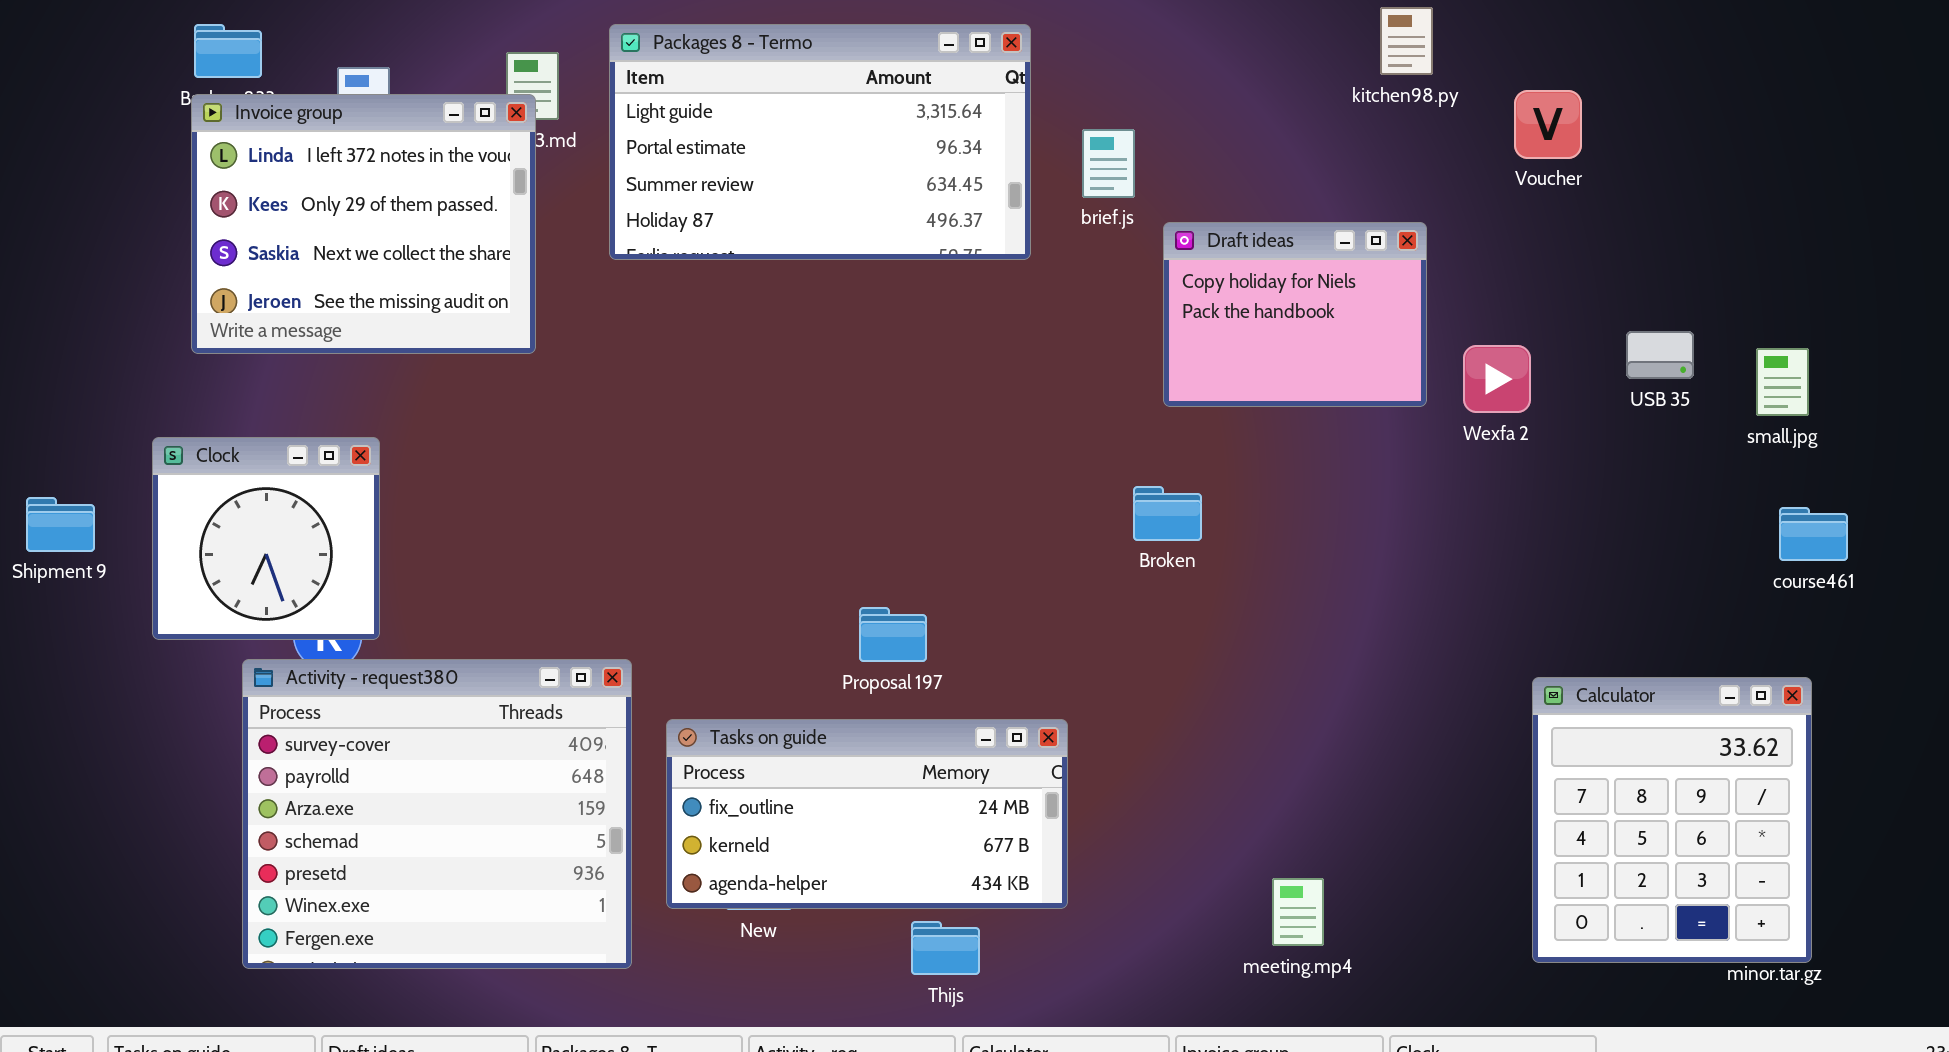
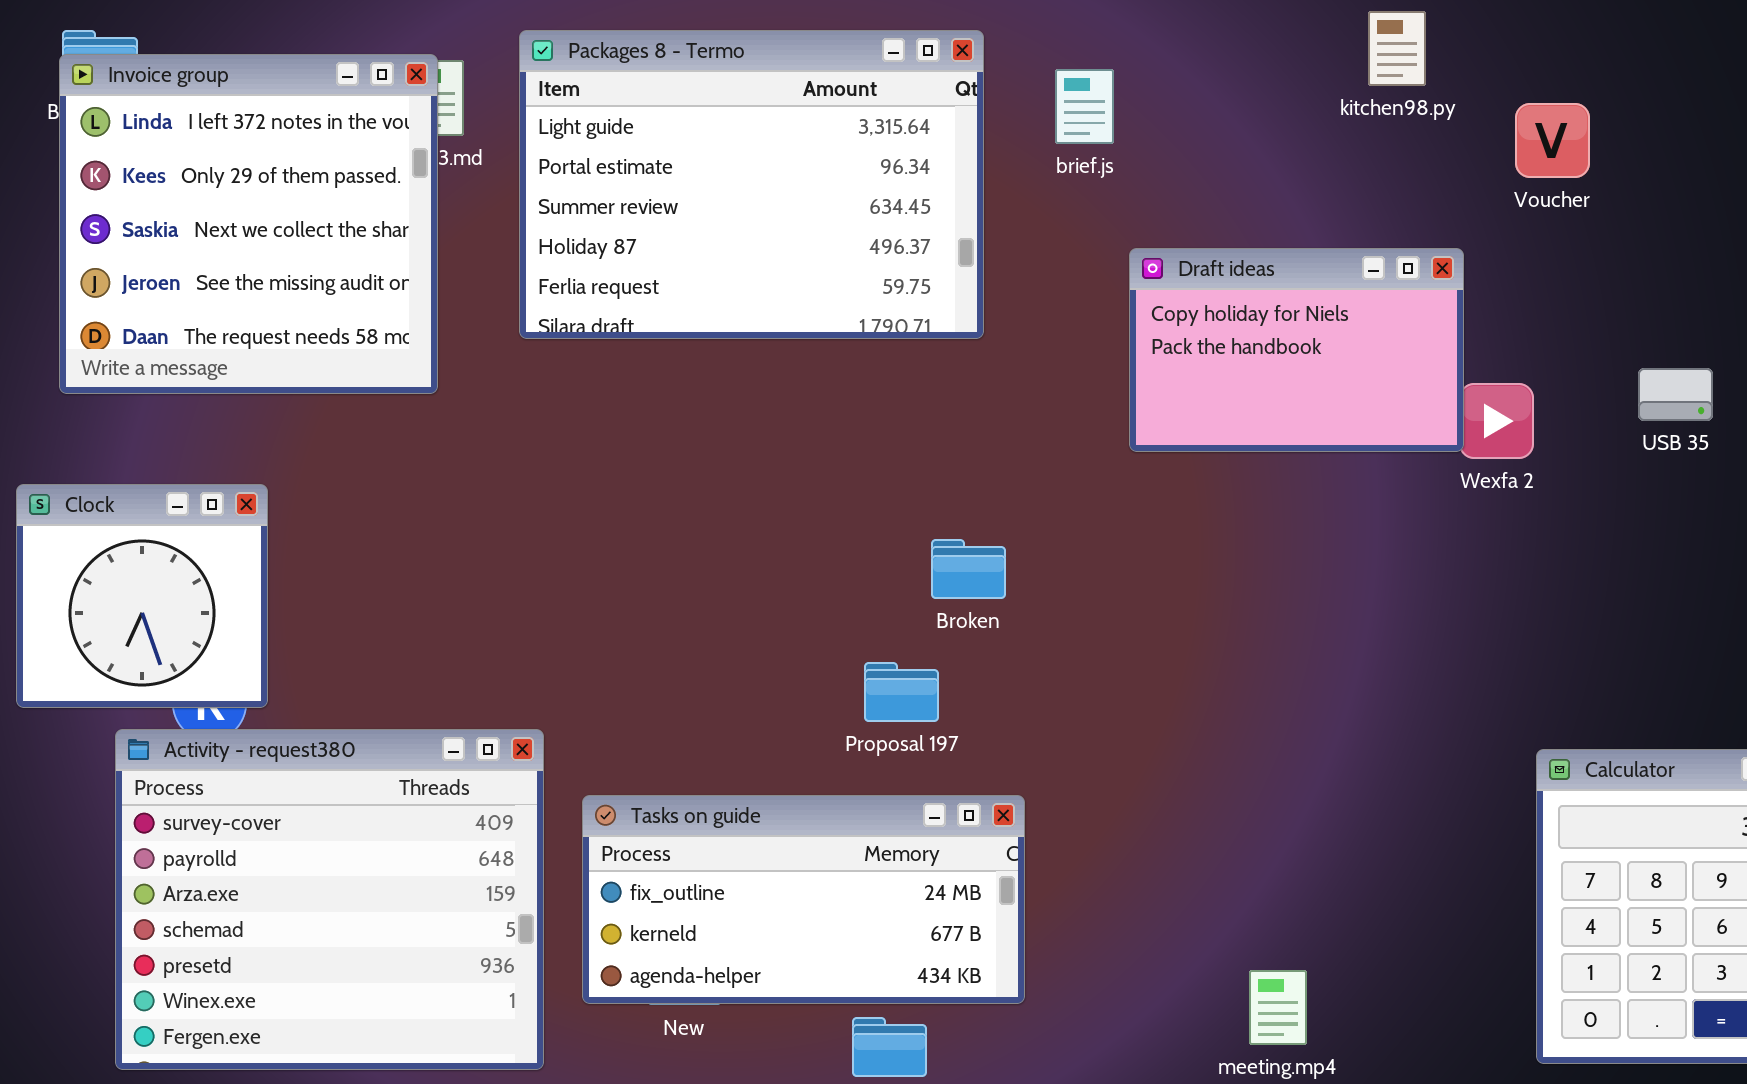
Packages 8 - Termo: [609,24,1031,260] -> [519,30,984,339], resized
Invoice group: [191,94,536,354] -> [59,54,438,394], resized
brief.js: [1082,129,1135,198] -> [1055,69,1114,144], moved
Draft ideas: [1163,222,1427,407] -> [1129,248,1464,452], resized
Broken: [1133,486,1202,541] -> [931,539,1006,599], moved
Proposal 197: [859,607,927,662] -> [864,662,939,722], moved

